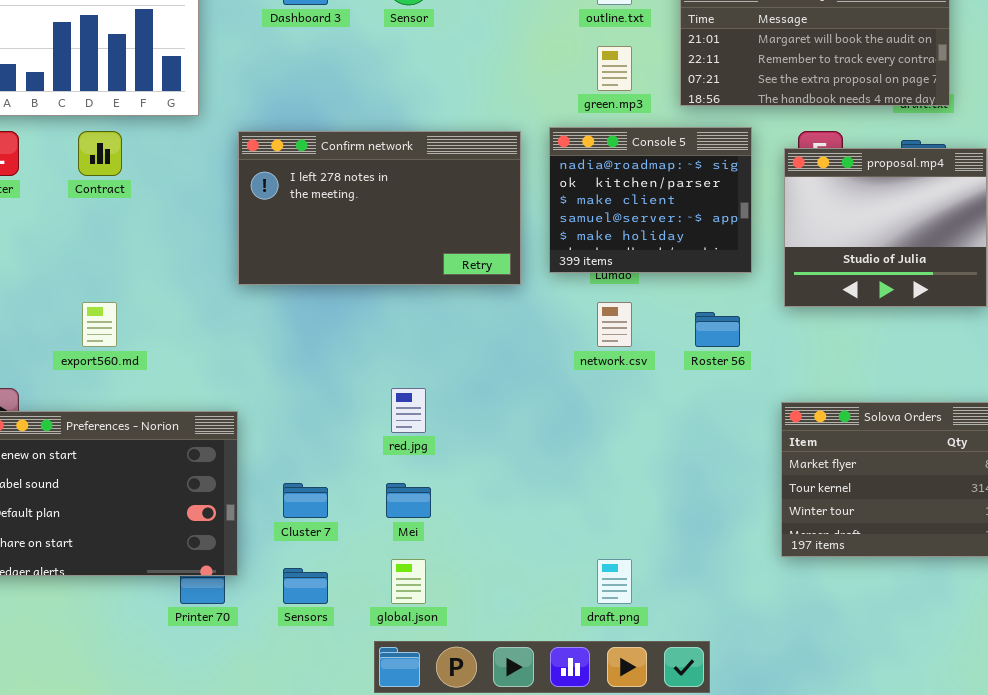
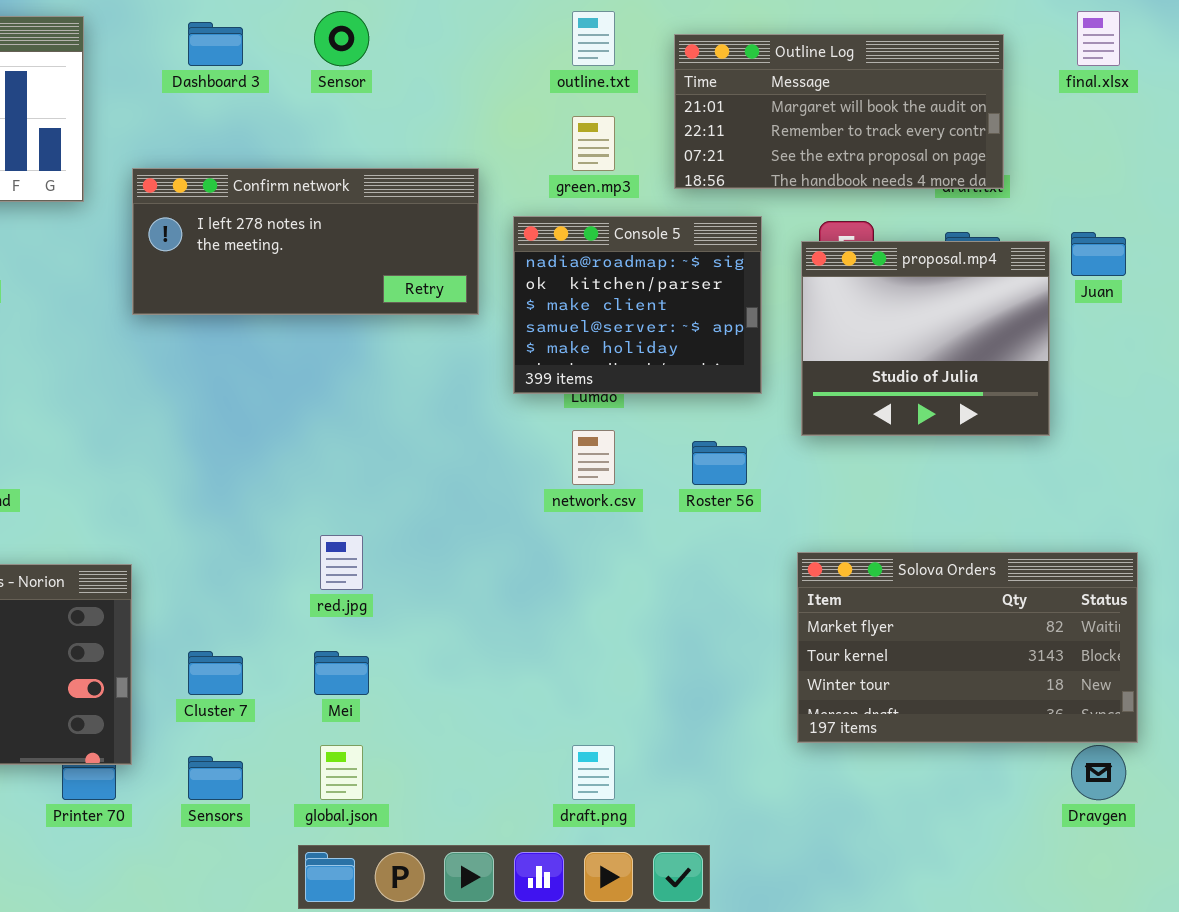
Confirm network: [238,131,521,285] -> [132,168,479,315], moved, resized

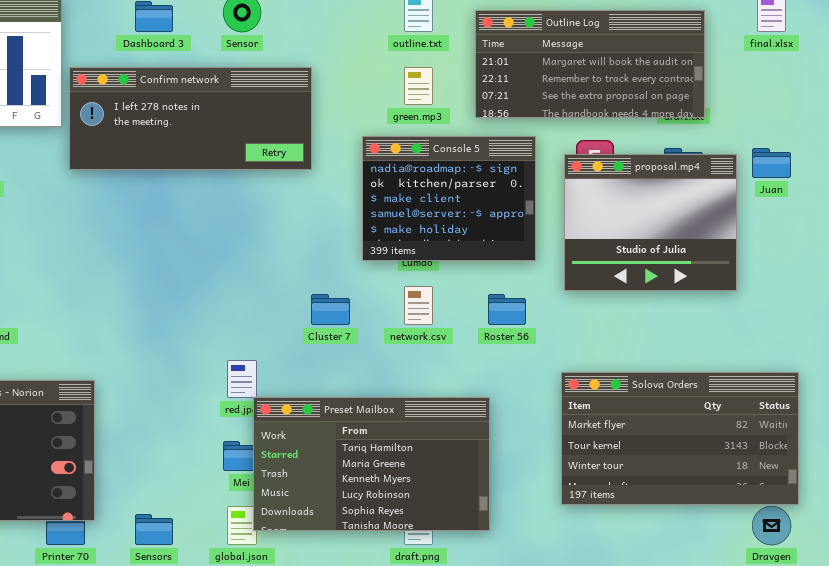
Confirm network: [132,168,479,315] -> [69,67,312,170], moved
Preset Mailbox: none -> [253,397,490,531], opened
Cluster 7: [188,651,243,695] -> [311,294,350,325], moved

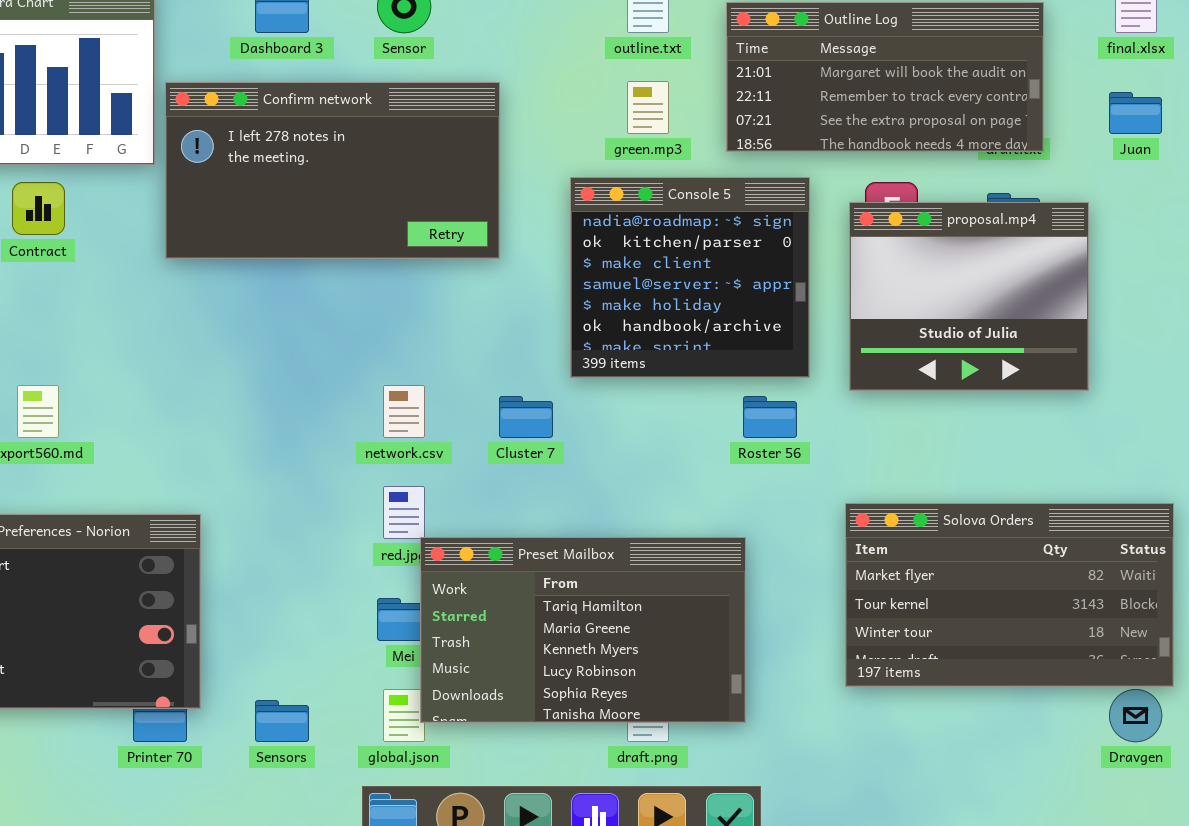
Confirm network: [69,67,312,170] -> [165,82,500,259], resized
Console 5: [362,136,536,261] -> [570,177,810,378], resized
Juan: [752,148,791,178] -> [1109,92,1162,134], moved
network.csv: [404,286,433,325] -> [383,385,425,438], moved

